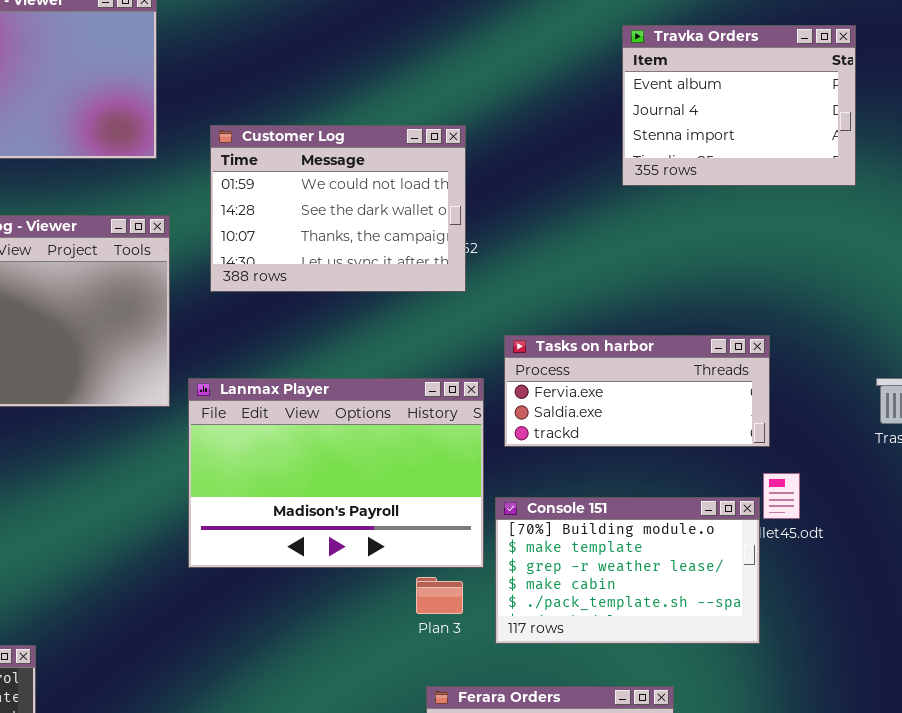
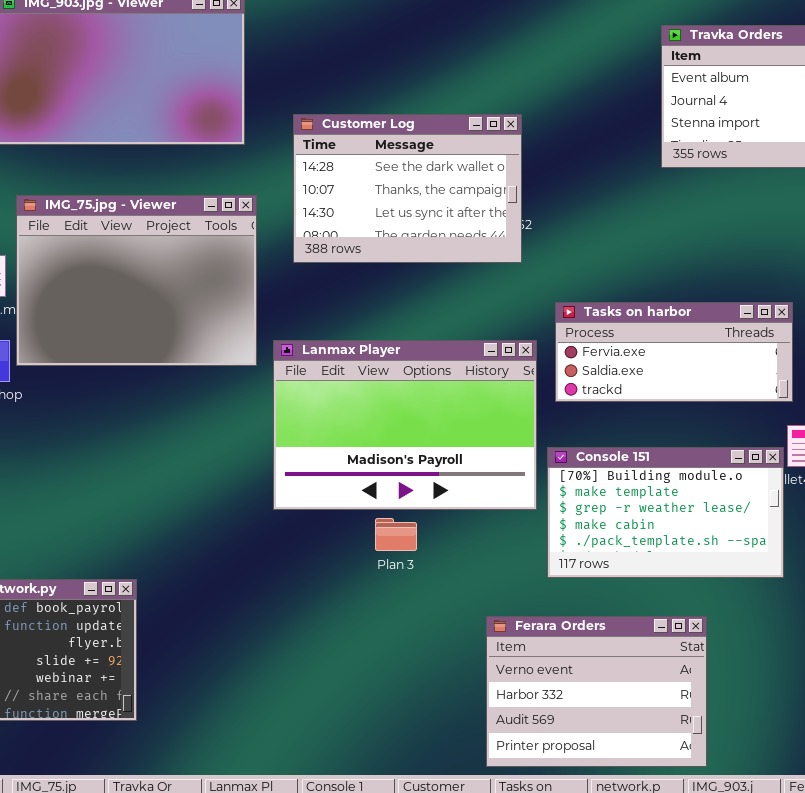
Customer Log: [210,125,466,292] -> [293,114,522,263], scrolled down 1 row
Plan 3: [416,577,463,614] -> [375,518,417,551], moved

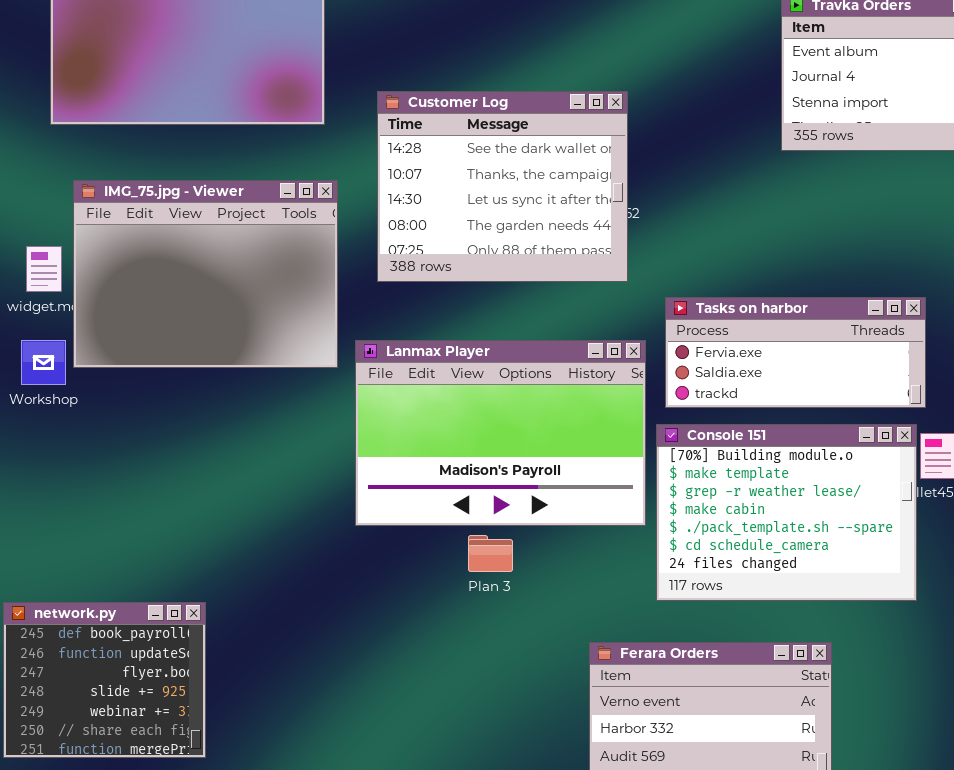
Customer Log: [293,114,522,263] -> [377,91,628,282], resized
Console 151: [547,447,784,578] -> [656,424,917,601], resized

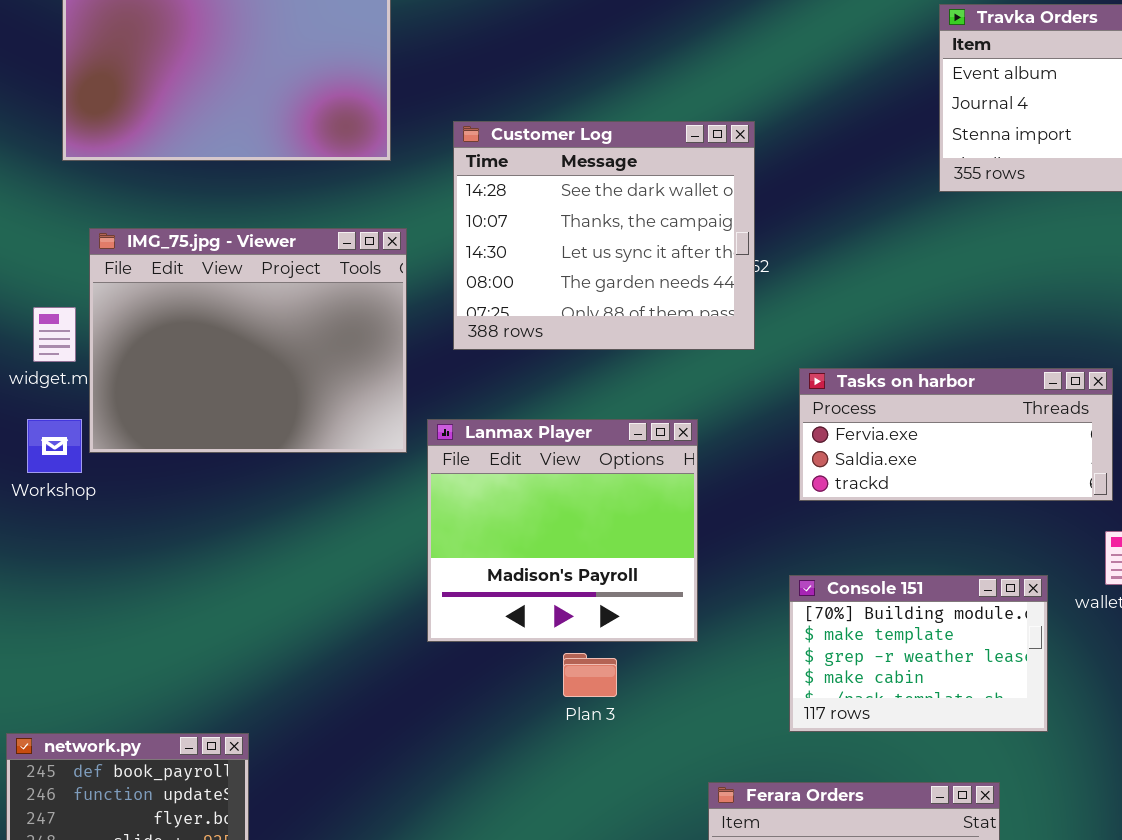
Lanmax Player: [355,340,646,526] -> [427,419,698,642], resized
Console 151: [656,424,917,601] -> [789,575,1048,732], resized

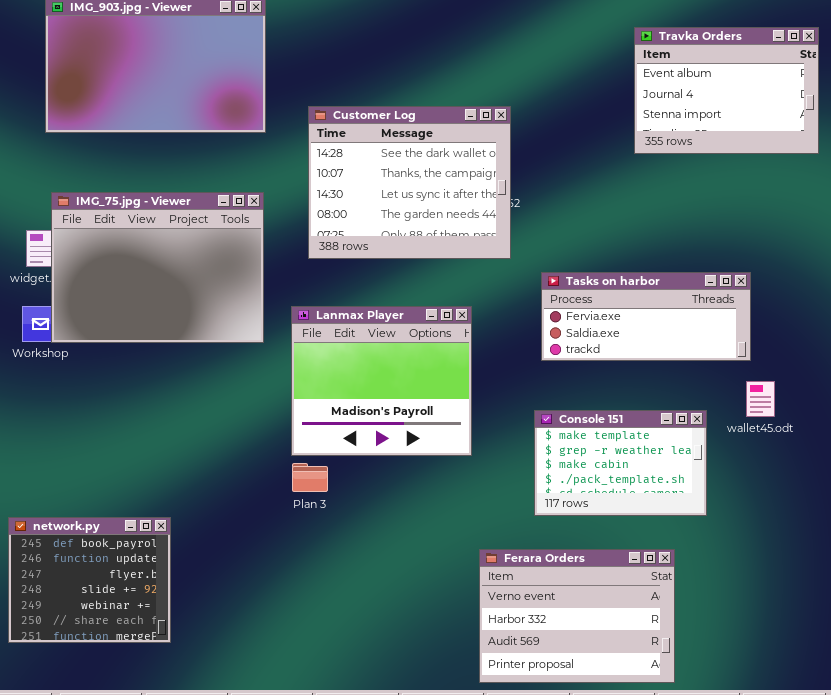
IMG_75.jpg - Viewer: [89,228,407,453] -> [51,192,264,343], moved
Console 151: [789,575,1048,732] -> [534,410,707,516], scrolled down 1 row
Plan 3: [563,653,617,697] -> [292,463,328,492], moved

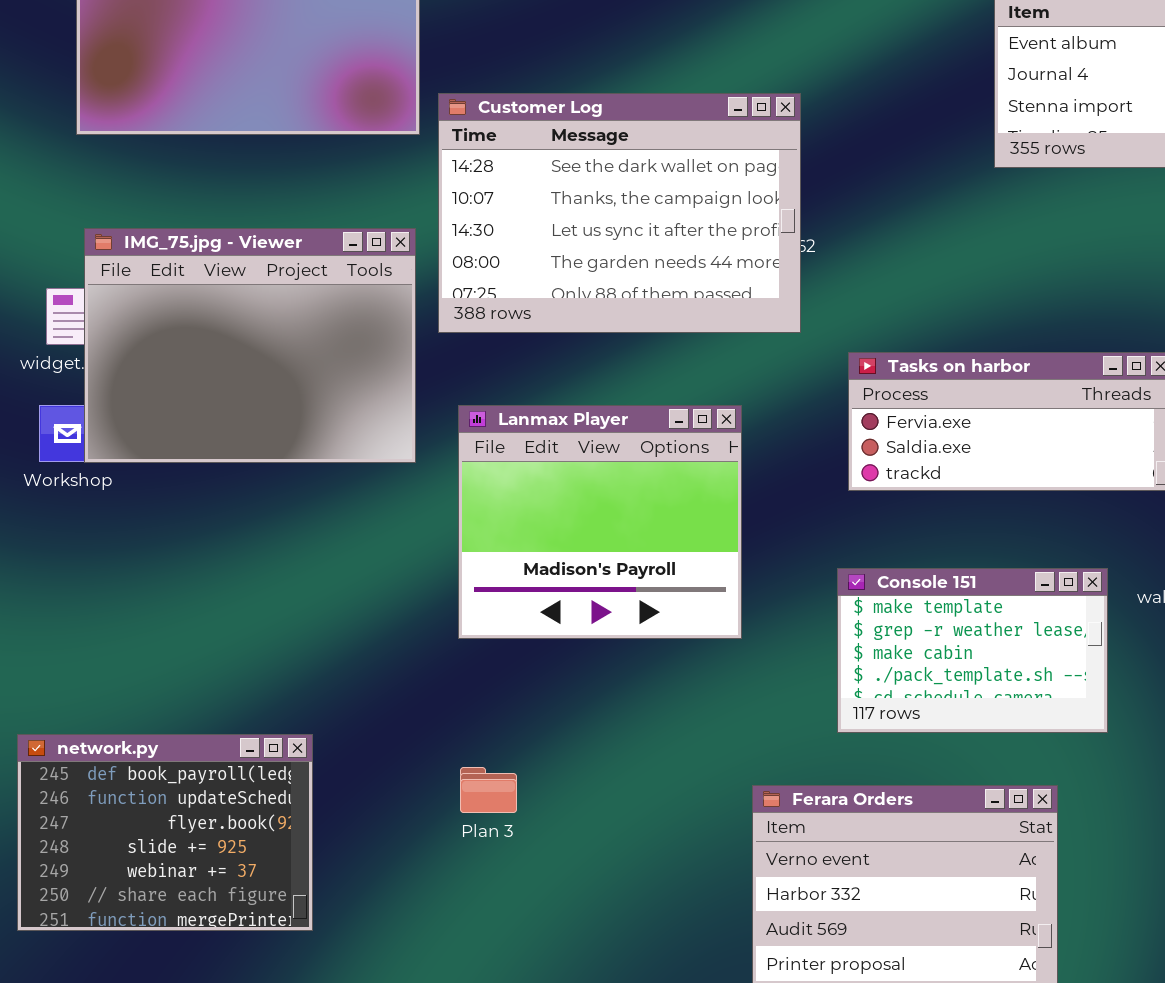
Customer Log: [308,106,511,259] -> [438,93,801,333], resized
Plan 3: [292,463,328,492] -> [460,767,517,813], moved
network.py: [8,517,171,643] -> [17,734,313,931], resized

